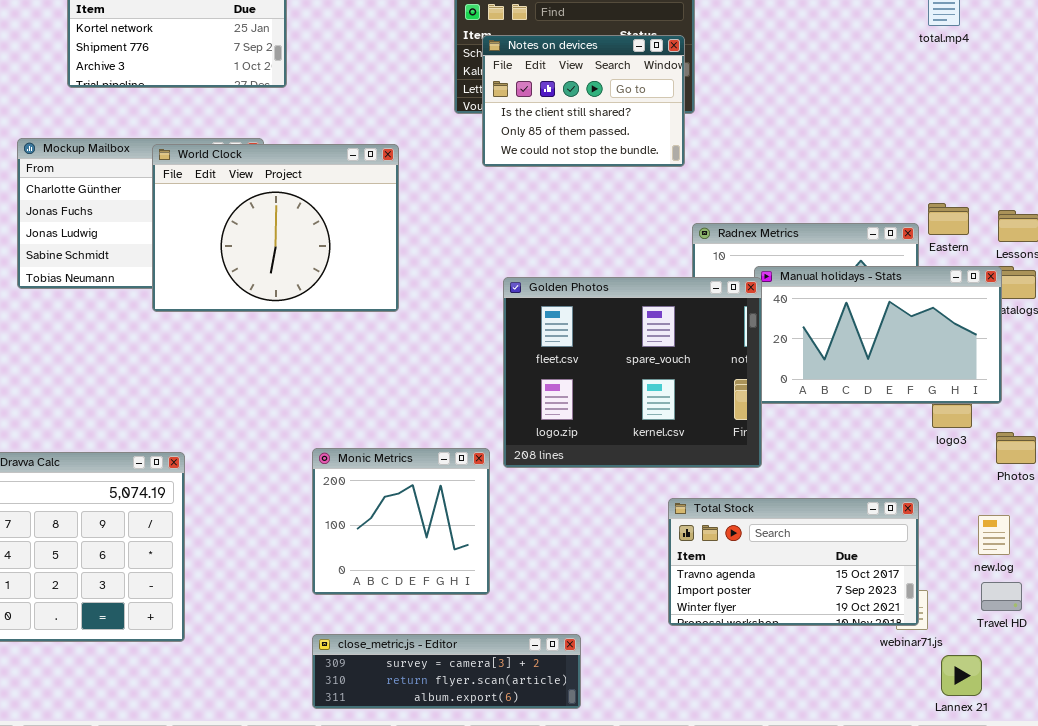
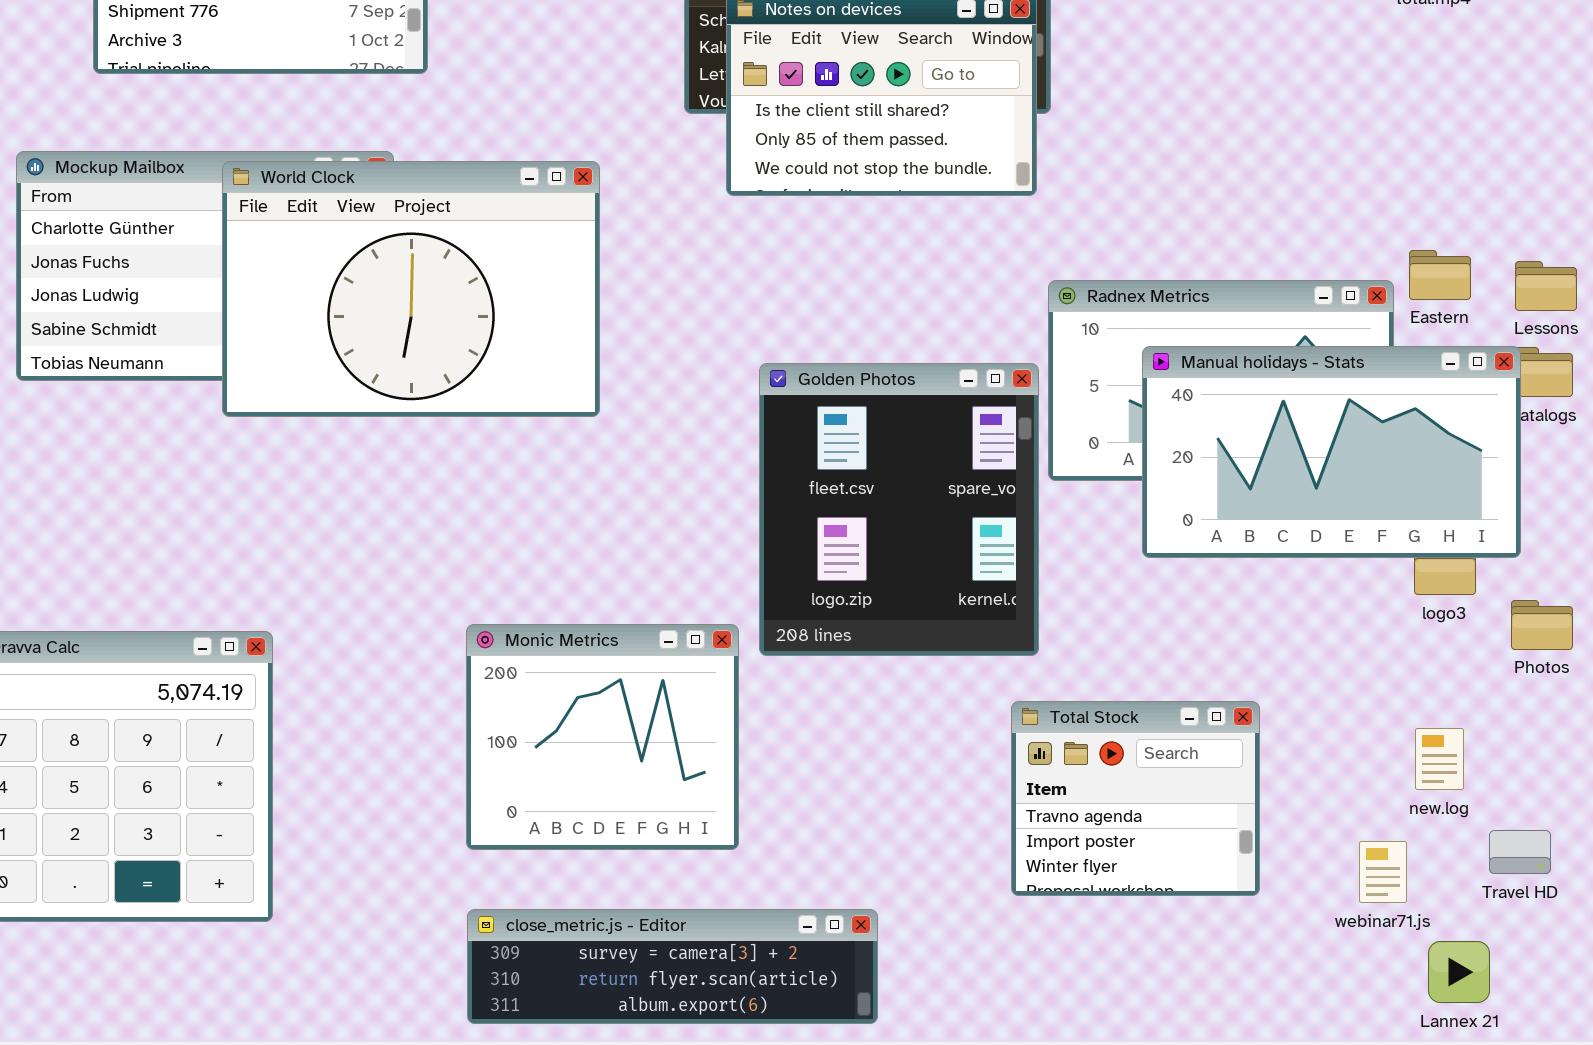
Golden Photos: [503,277,762,468] -> [759,363,1039,656], resized
Total Stock: [668,498,919,626] -> [1011,701,1260,896], resized
new.log: [978,515,1010,555] -> [1415,728,1464,790], moved

